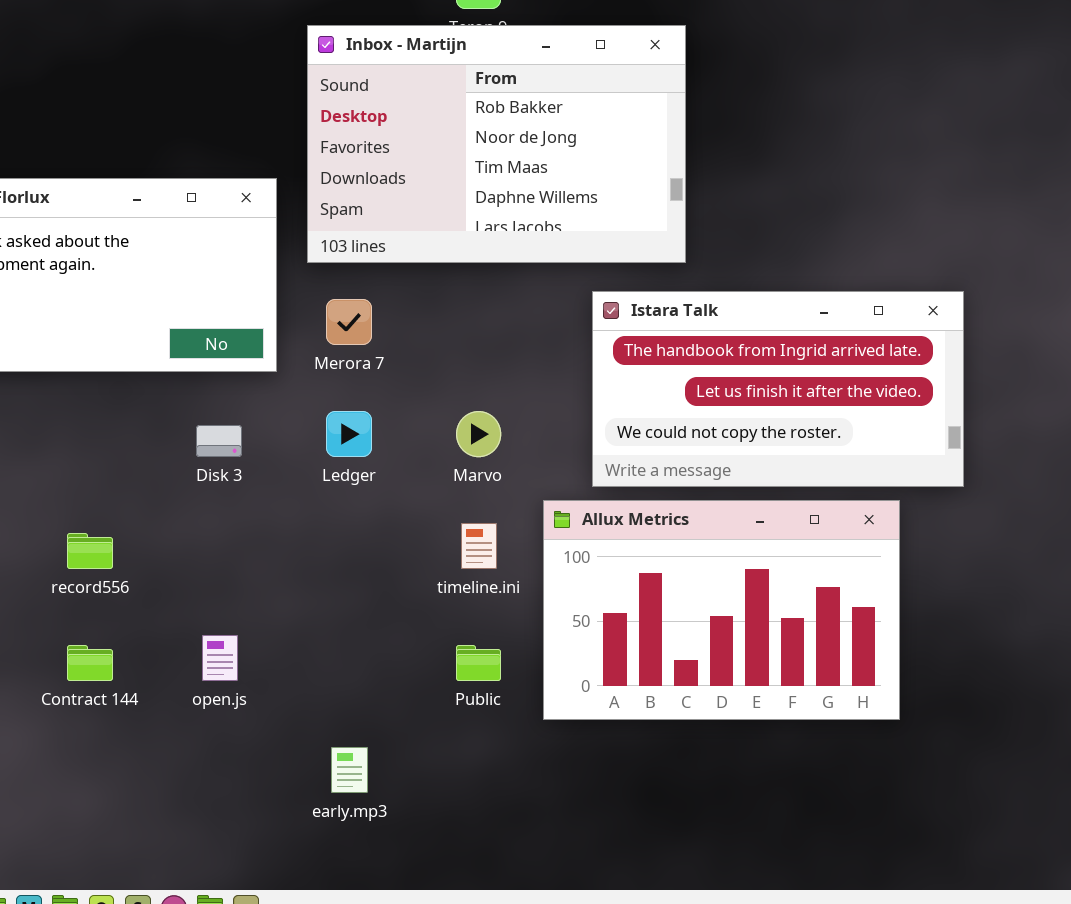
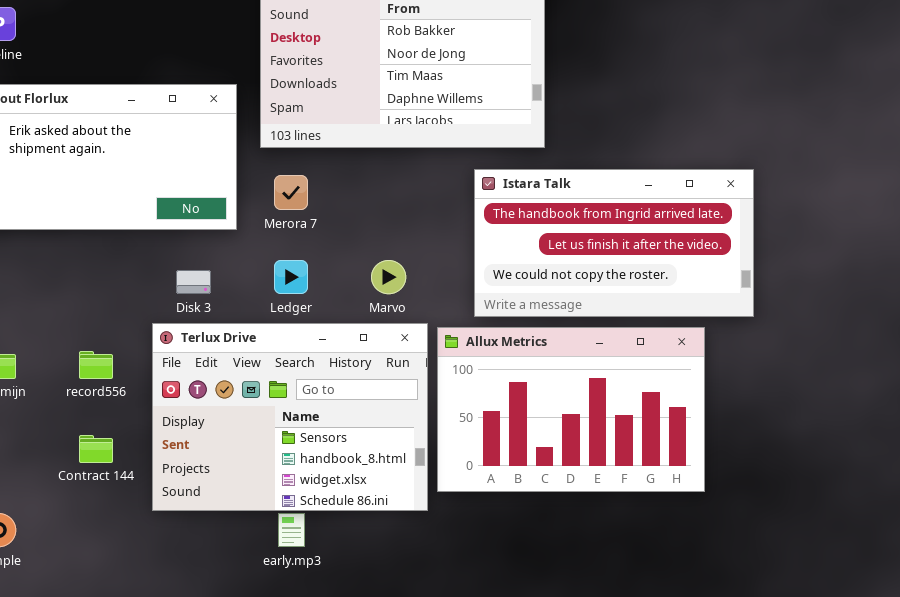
Terlux Drive: none -> [152,323,428,511], opened

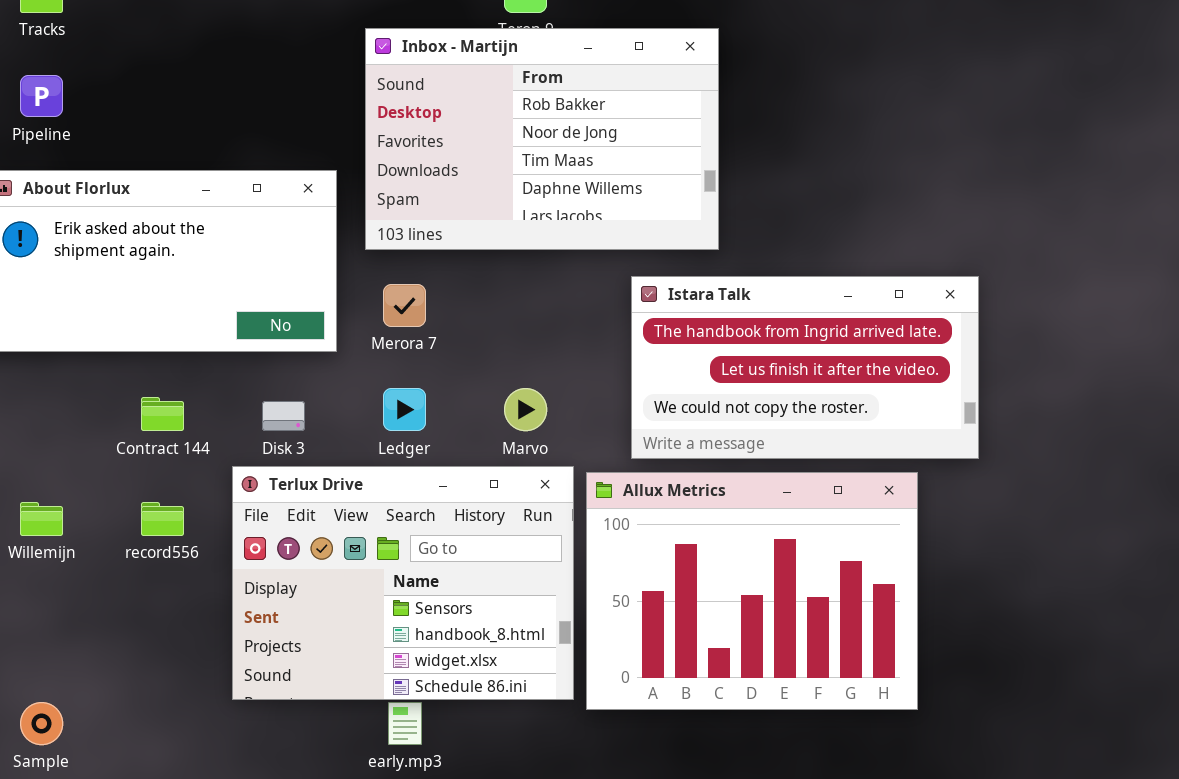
Allux Metrics: [437,327,705,492] -> [586,472,918,710], resized
Contract 144: [79,435,113,463] -> [141,397,184,431], moved

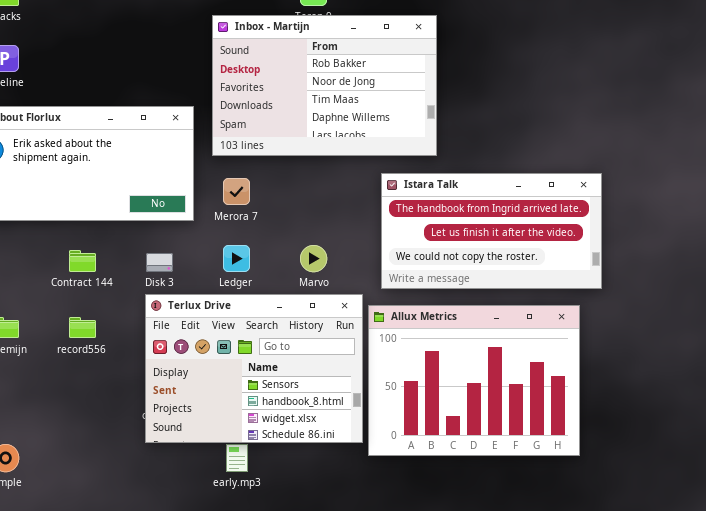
Terlux Drive: [232,466,574,700] -> [145,294,363,443], moved
Allux Metrics: [586,472,918,710] -> [368,305,580,456], moved

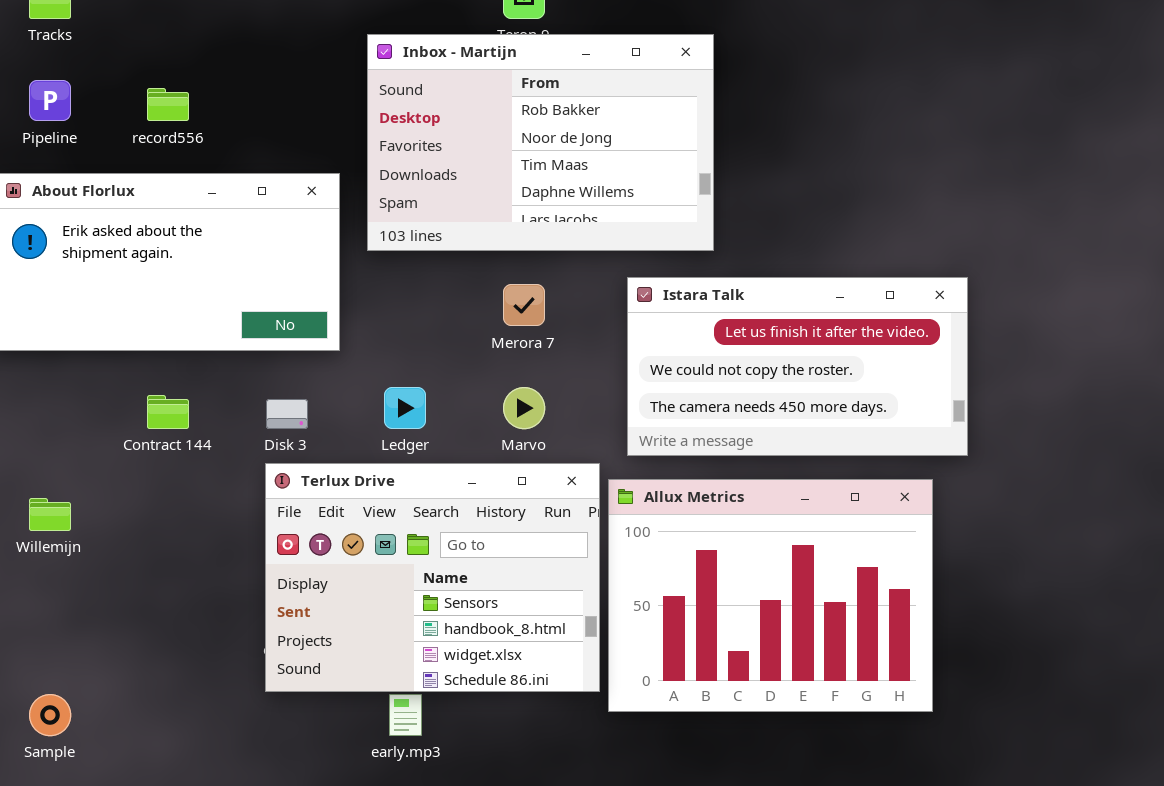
Istara Talk: [381,173,602,289] -> [627,277,968,456], scrolled down 1 row
Merora 7: [223,178,250,205] -> [503,284,545,326], moved
record556: [69,317,96,338] -> [147,88,189,121], moved

